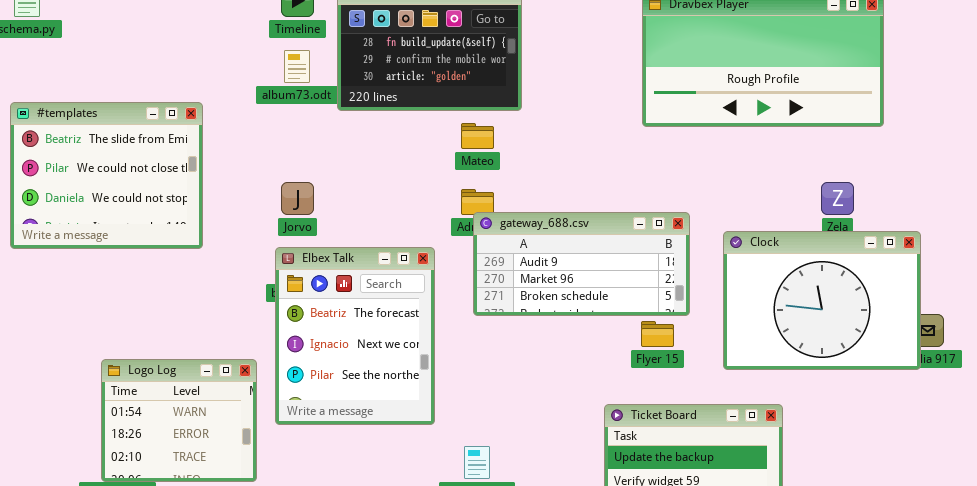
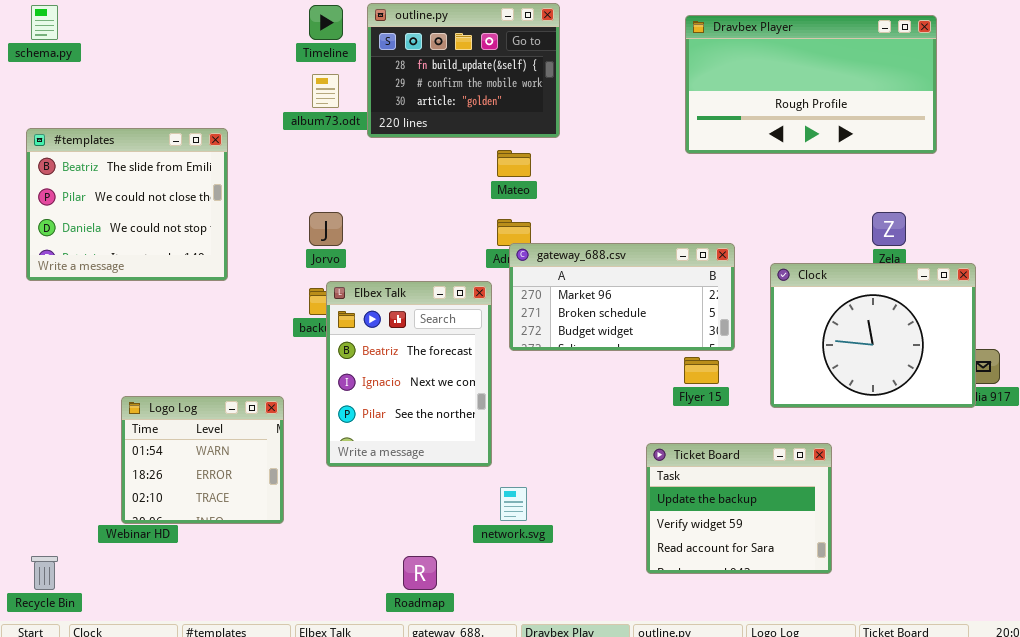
gateway_688.csv: [473,212,690,316] -> [509,243,735,351], scrolled down 1 row
Elbex Talk: [275,247,435,425] -> [326,281,492,467], moved

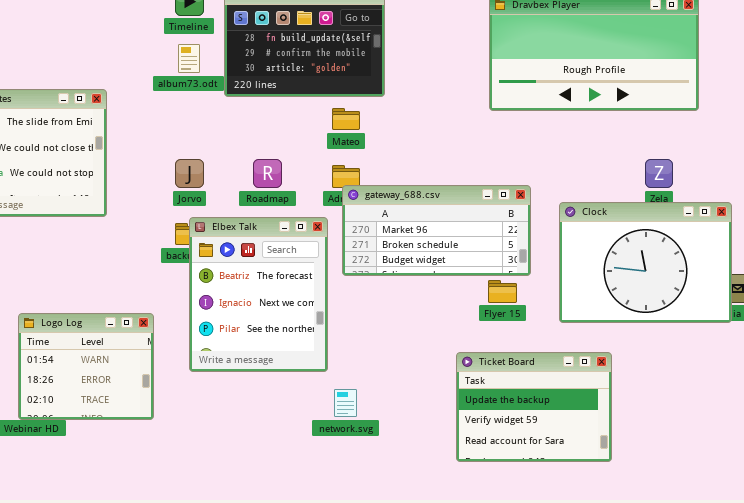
Roadmap: [403,556,437,590] -> [253,159,282,188], moved

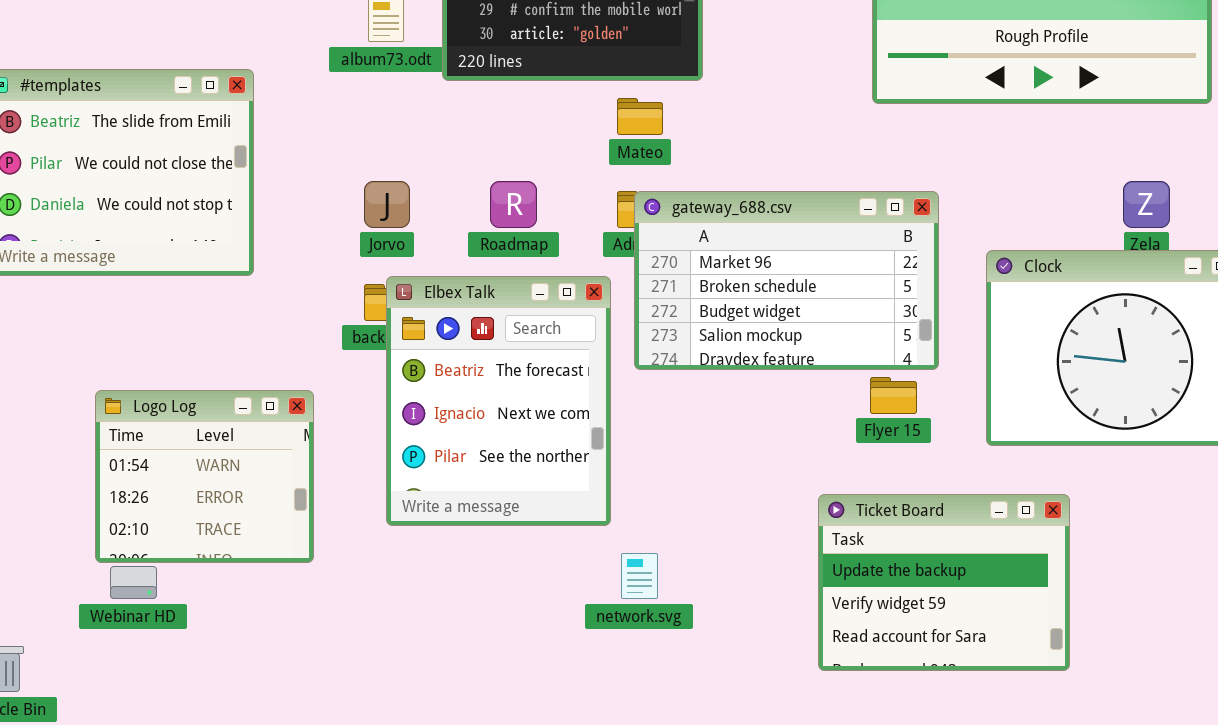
gateway_688.csv: [342,185,531,276] -> [634,191,939,370], resized
Logo Log: [18,313,154,420] -> [95,390,314,563], moved

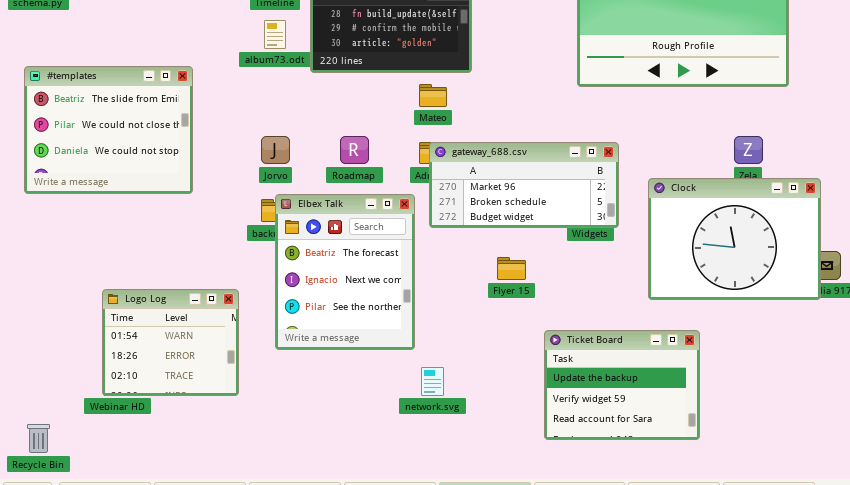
gateway_688.csv: [634,191,939,370] -> [429,142,619,228], resized
Flyer 15: [870,377,917,414] -> [497,257,526,280], moved
Logo Log: [95,390,314,563] -> [102,289,239,396], moved

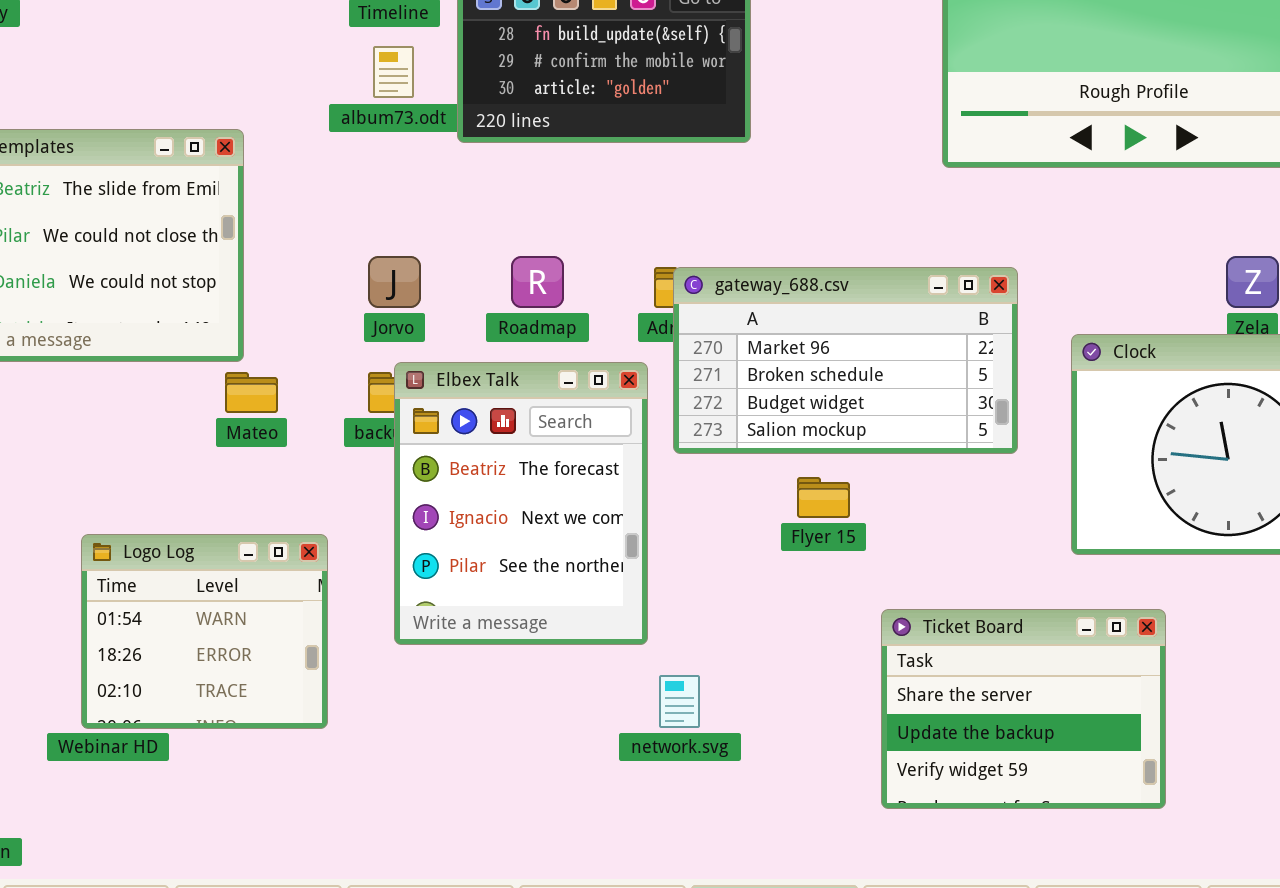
Mateo: [419,84,447,107] -> [225,372,278,413], moved
gateway_688.csv: [429,142,619,228] -> [673,267,1018,454], resized
Ticket Board: [544,330,700,440] -> [881,609,1166,809], scrolled up 1 row

